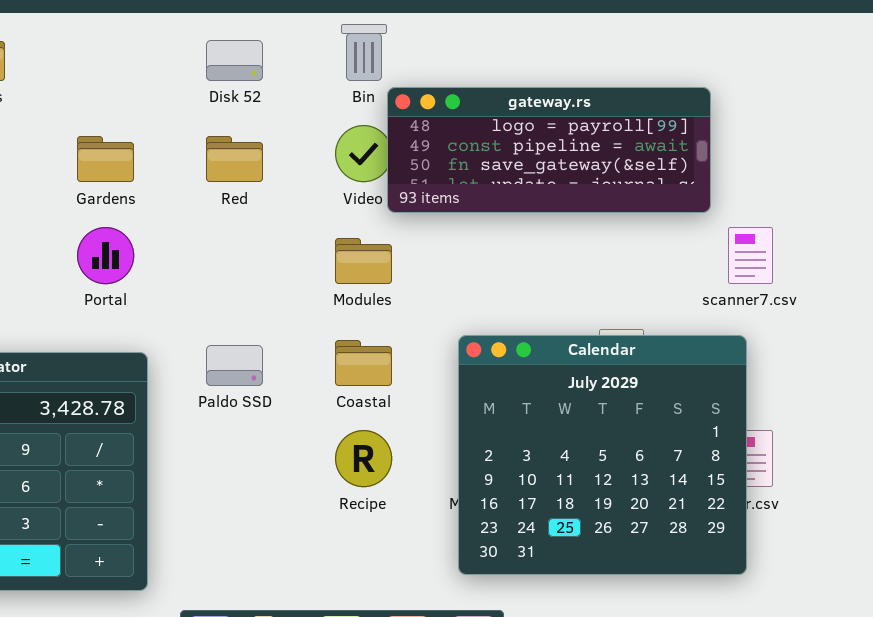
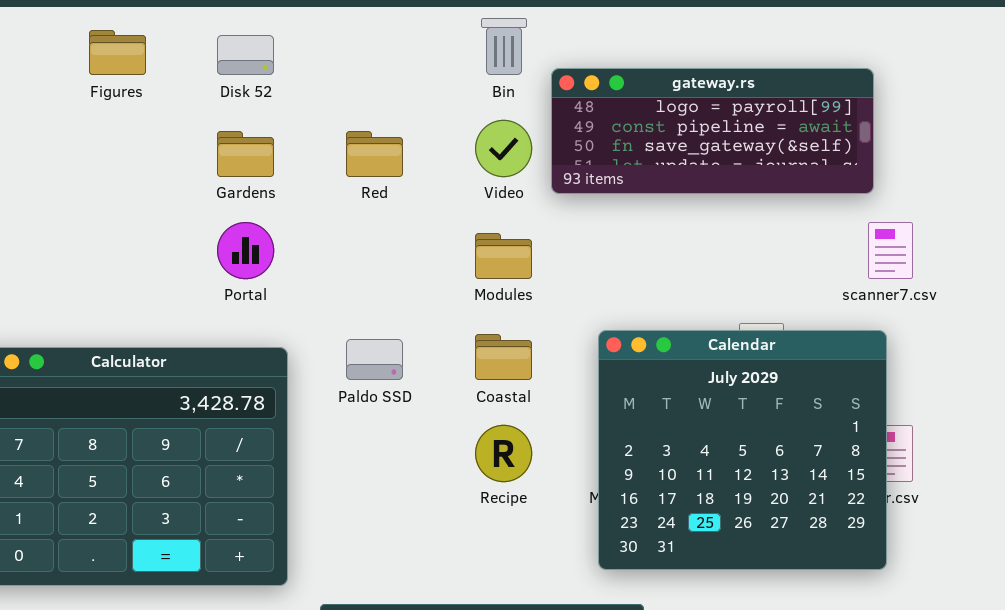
Disk 52: [206,40,263,81] -> [217,35,274,75], moved
gateway.rs: [387,87,711,213] -> [551,68,874,194], moved

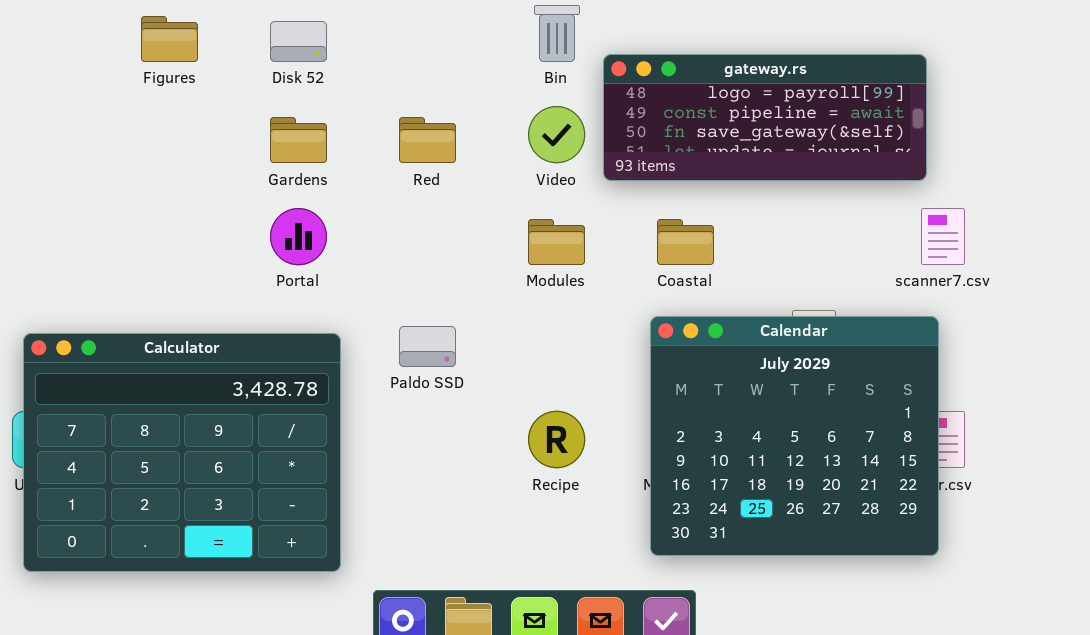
Coastal: [475,334,532,380] -> [657,219,714,265], moved

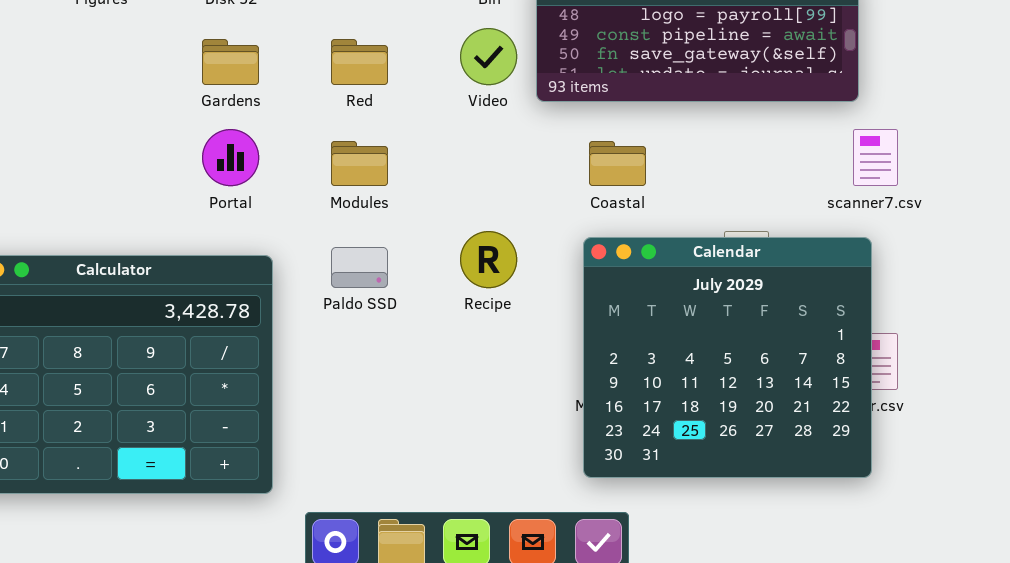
Modules: [528,219,585,265] -> [331,141,388,186], moved
Recipe: [528,411,585,468] -> [460,231,517,288], moved

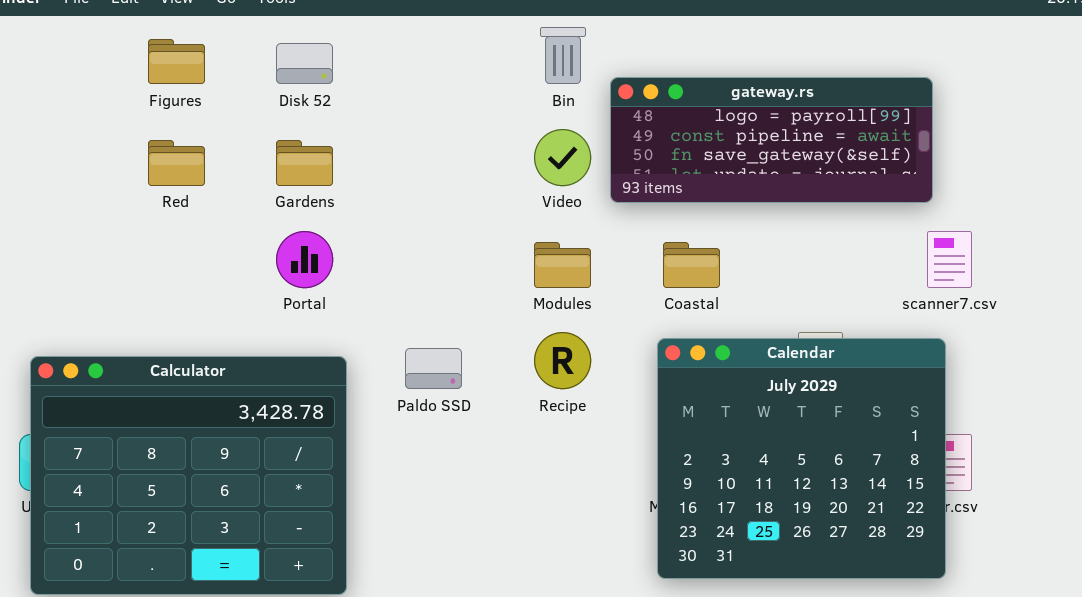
Red: [331,39,388,85] -> [148,140,205,186], moved
Modules: [331,141,388,186] -> [534,242,591,288], moved

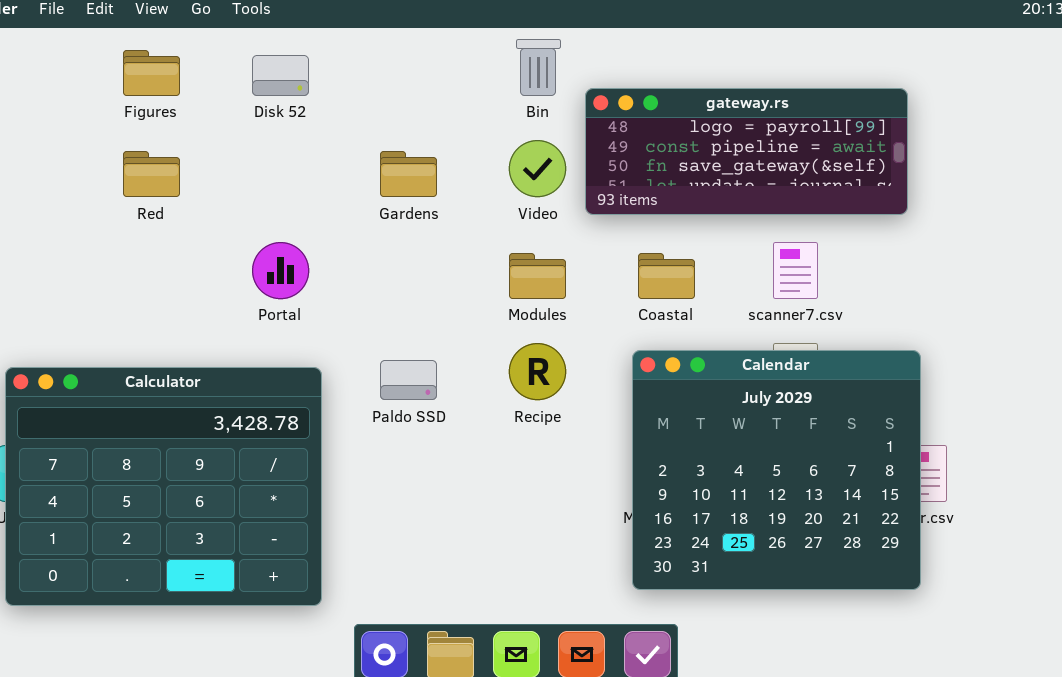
Gardens: [276,140,333,186] -> [380,151,437,197], moved
scanner7.csv: [927,231,972,288] -> [773,242,818,299], moved

